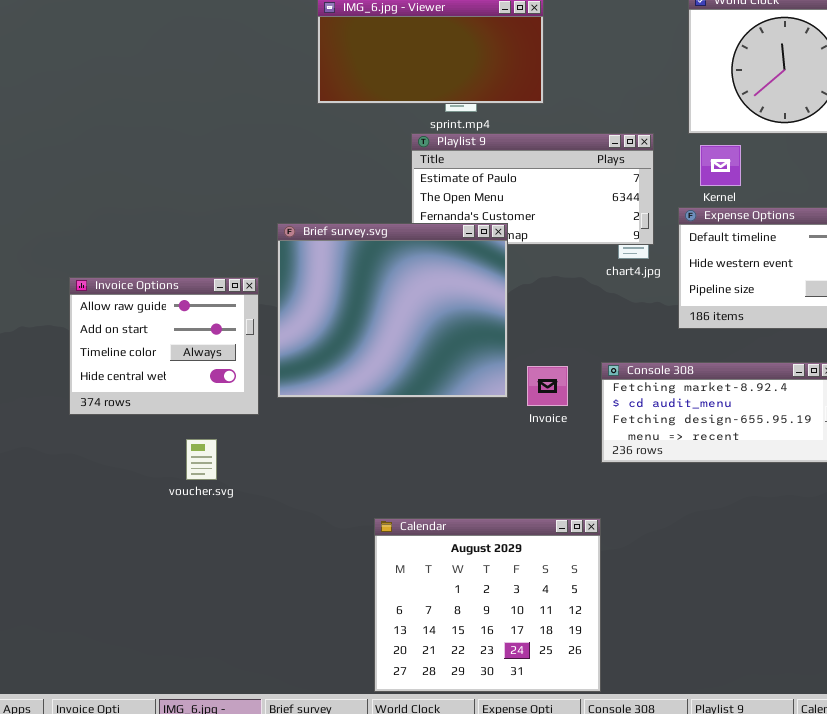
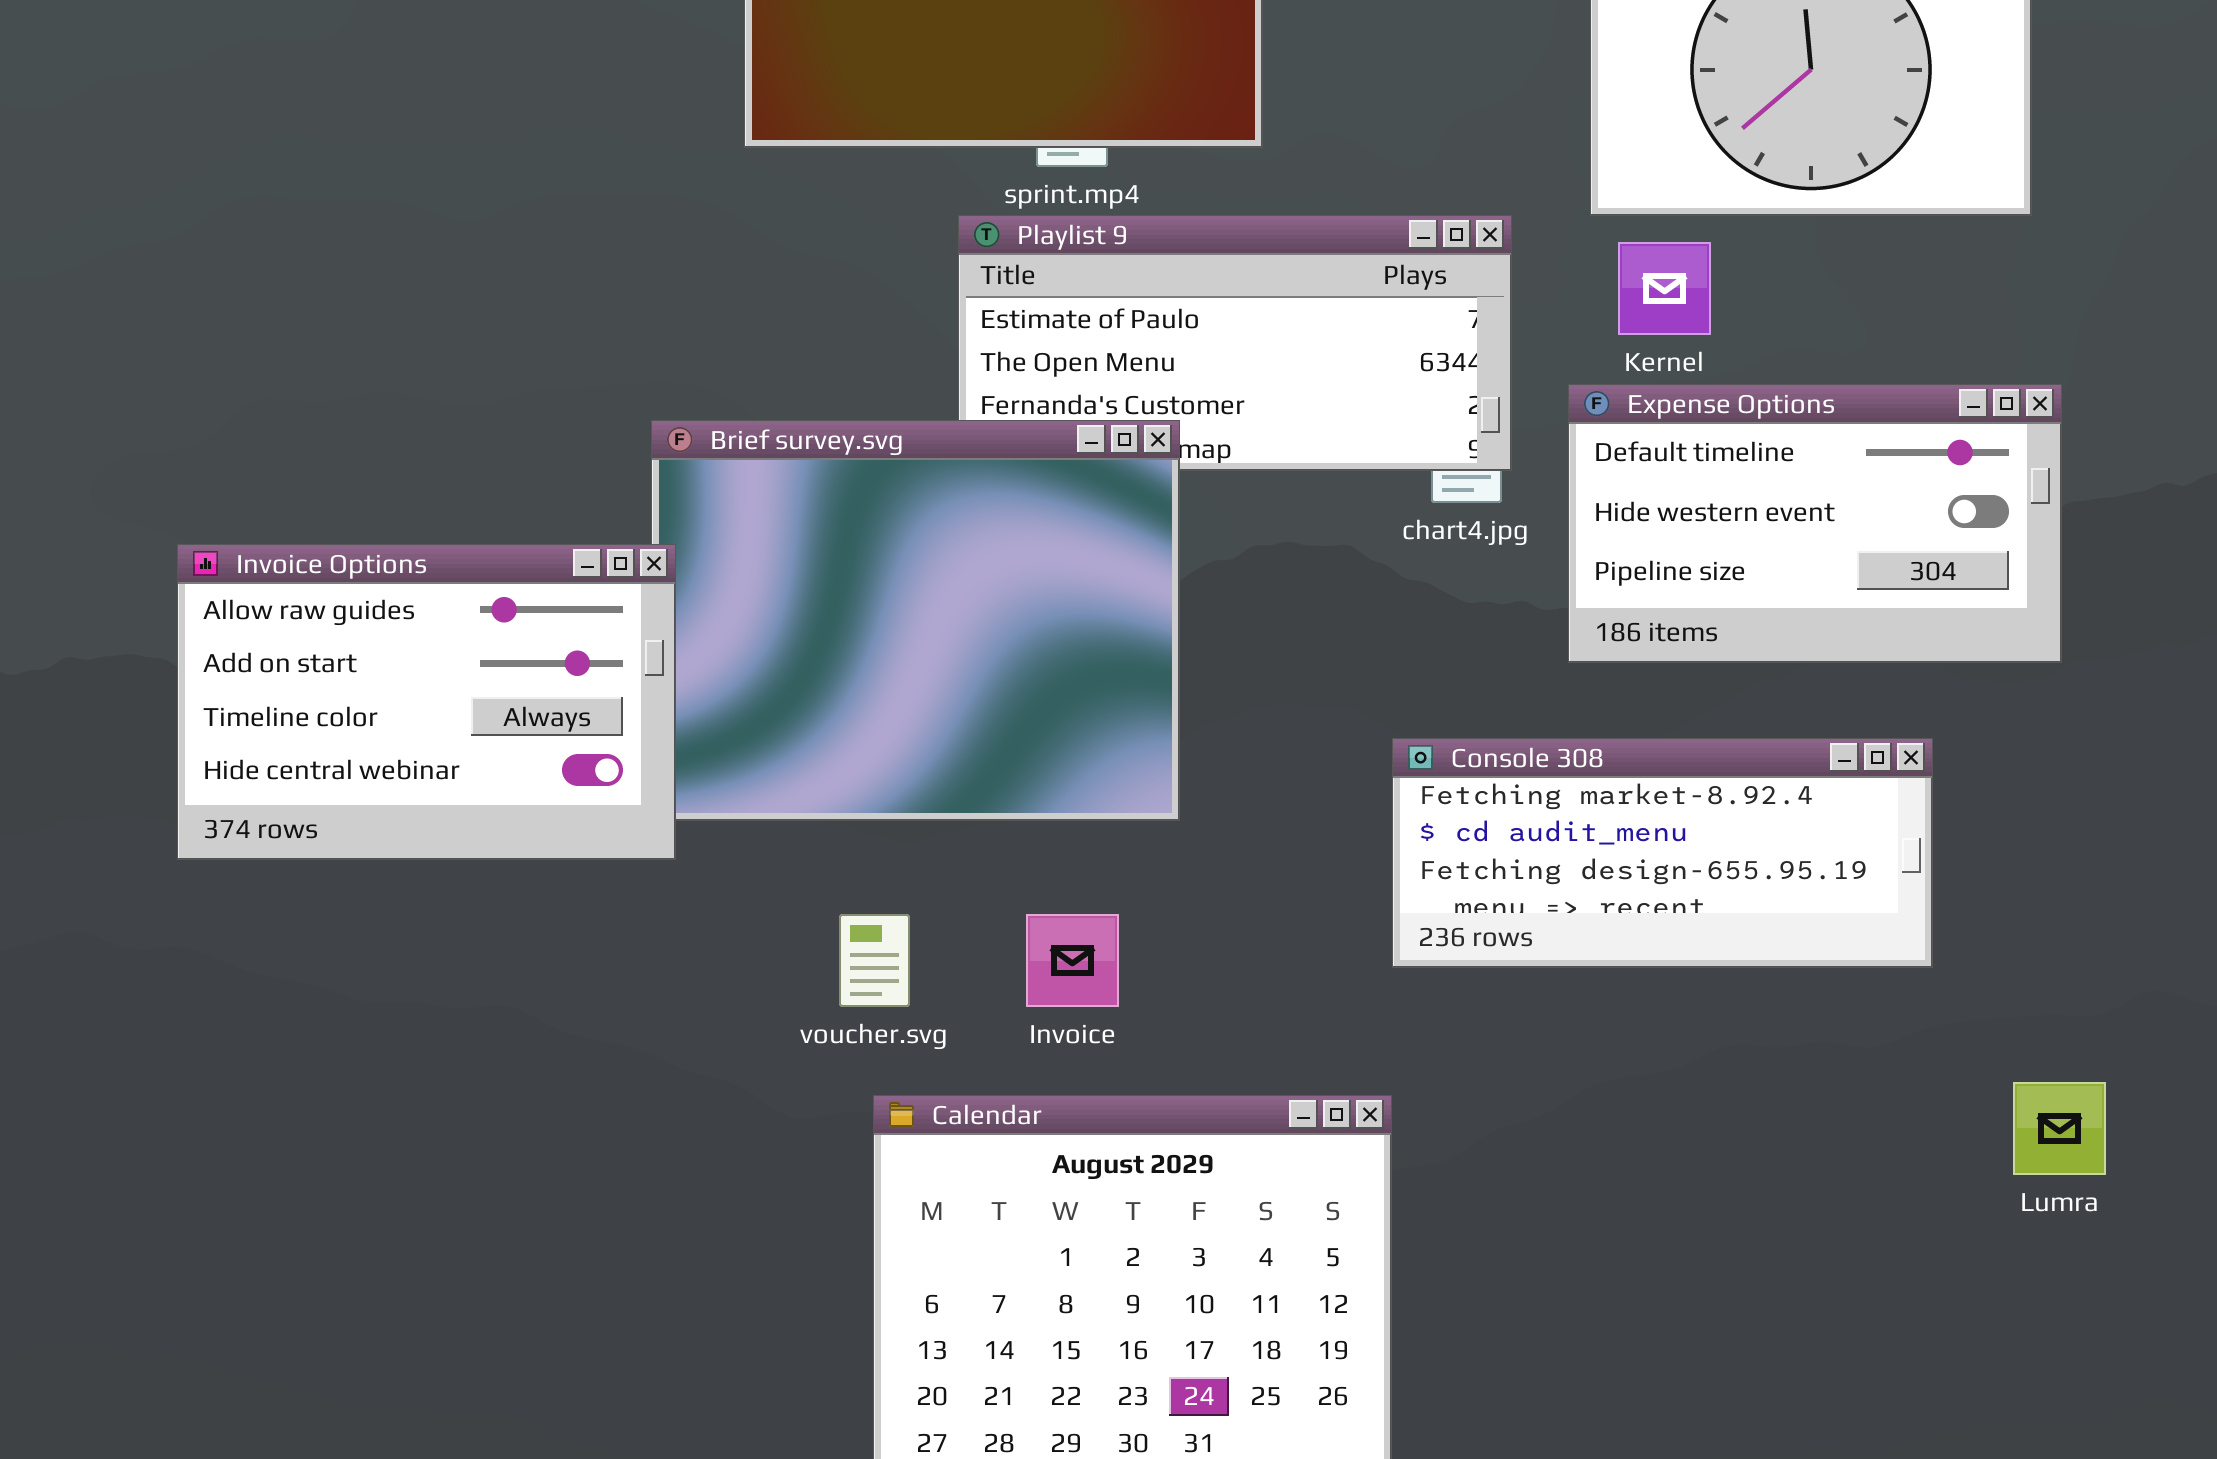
Invoice Options: [69,277,259,415] -> [177,544,676,860], resized
Invoice: [527,366,568,406] -> [1026,914,1119,1007], moved
voucher.svg: [186,439,217,480] -> [839,914,910,1007], moved

